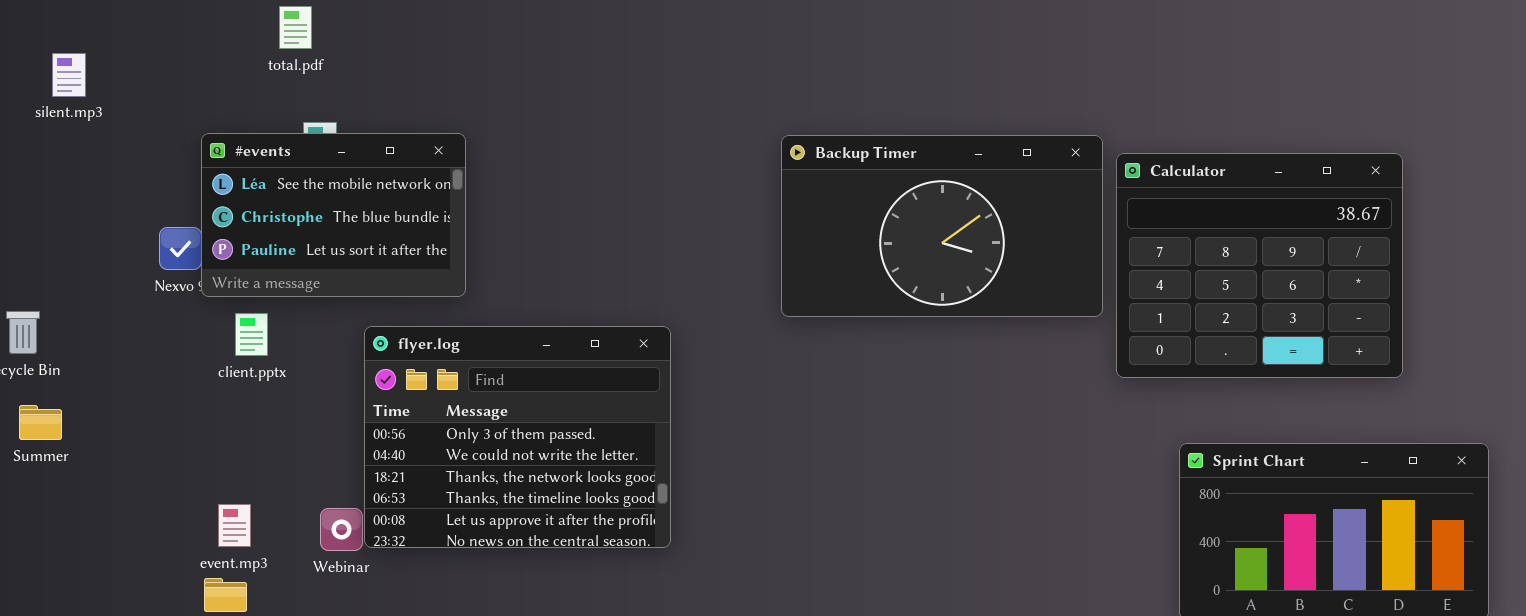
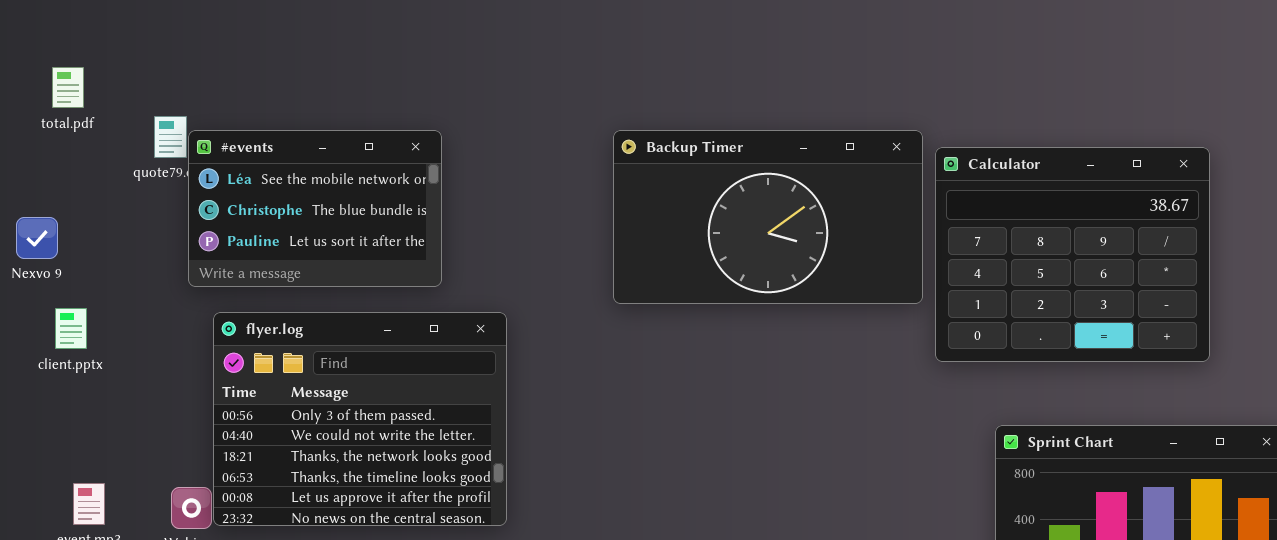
total.pdf: [279,6,312,49] -> [52,67,84,108], moved
#events: [201,133,466,297] -> [188,130,442,287], moved
client.pptx: [235,313,268,356] -> [55,308,87,349], moved

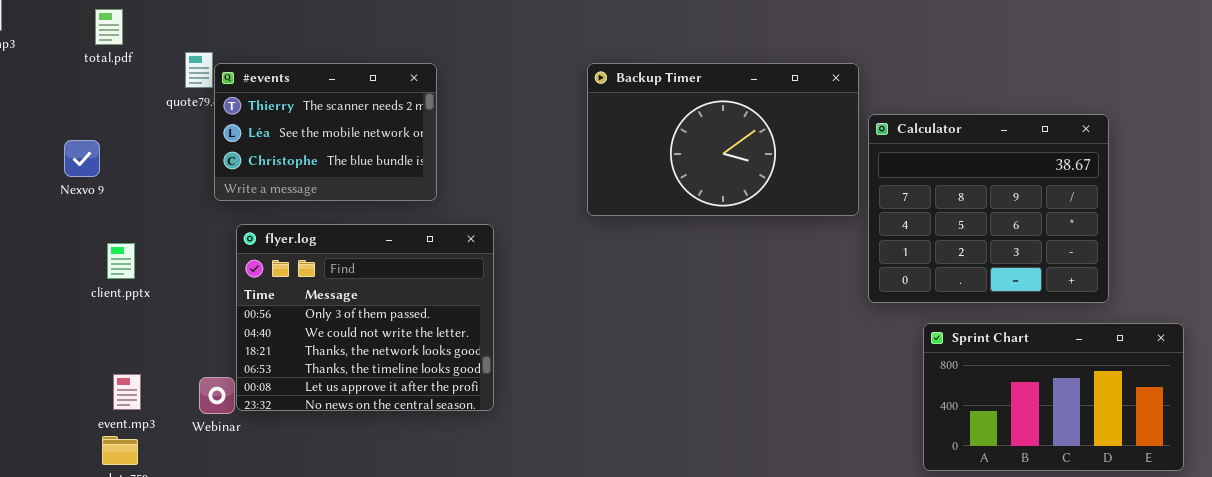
#events: [188,130,442,287] -> [214,63,437,201], scrolled up 1 row
Calculator: [935,147,1210,362] -> [868,114,1109,303], moved
client.pptx: [55,308,87,349] -> [107,243,135,279], moved

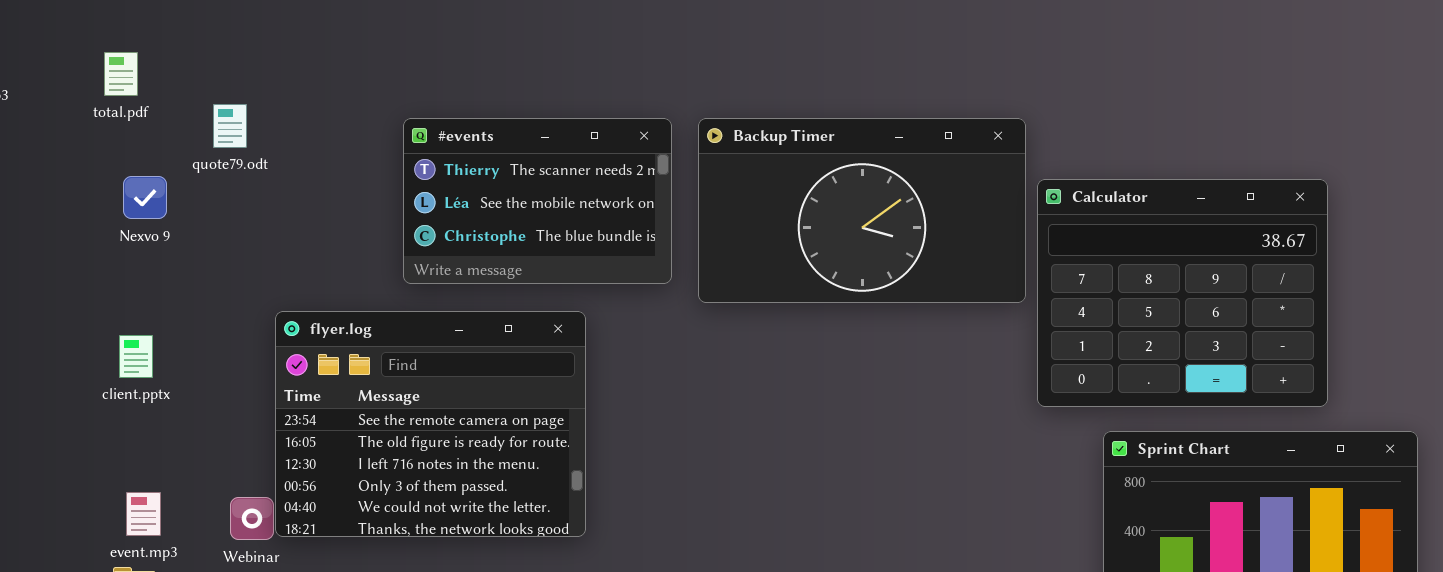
#events: [214,63,437,201] -> [403,118,672,284], moved
Nexvo 9: [64,140,100,177] -> [123,176,167,219], moved
flyer.log: [236,224,494,411] -> [275,311,586,537], scrolled up 3 rows

